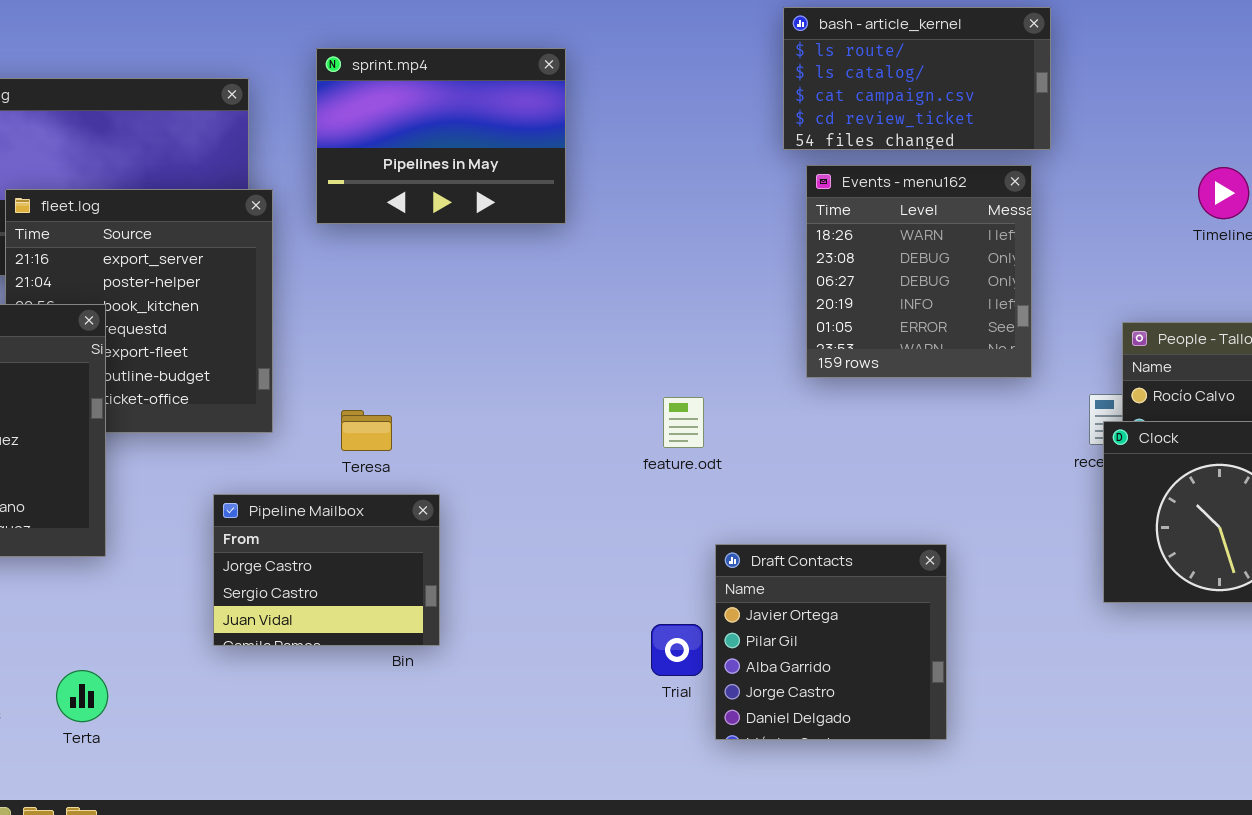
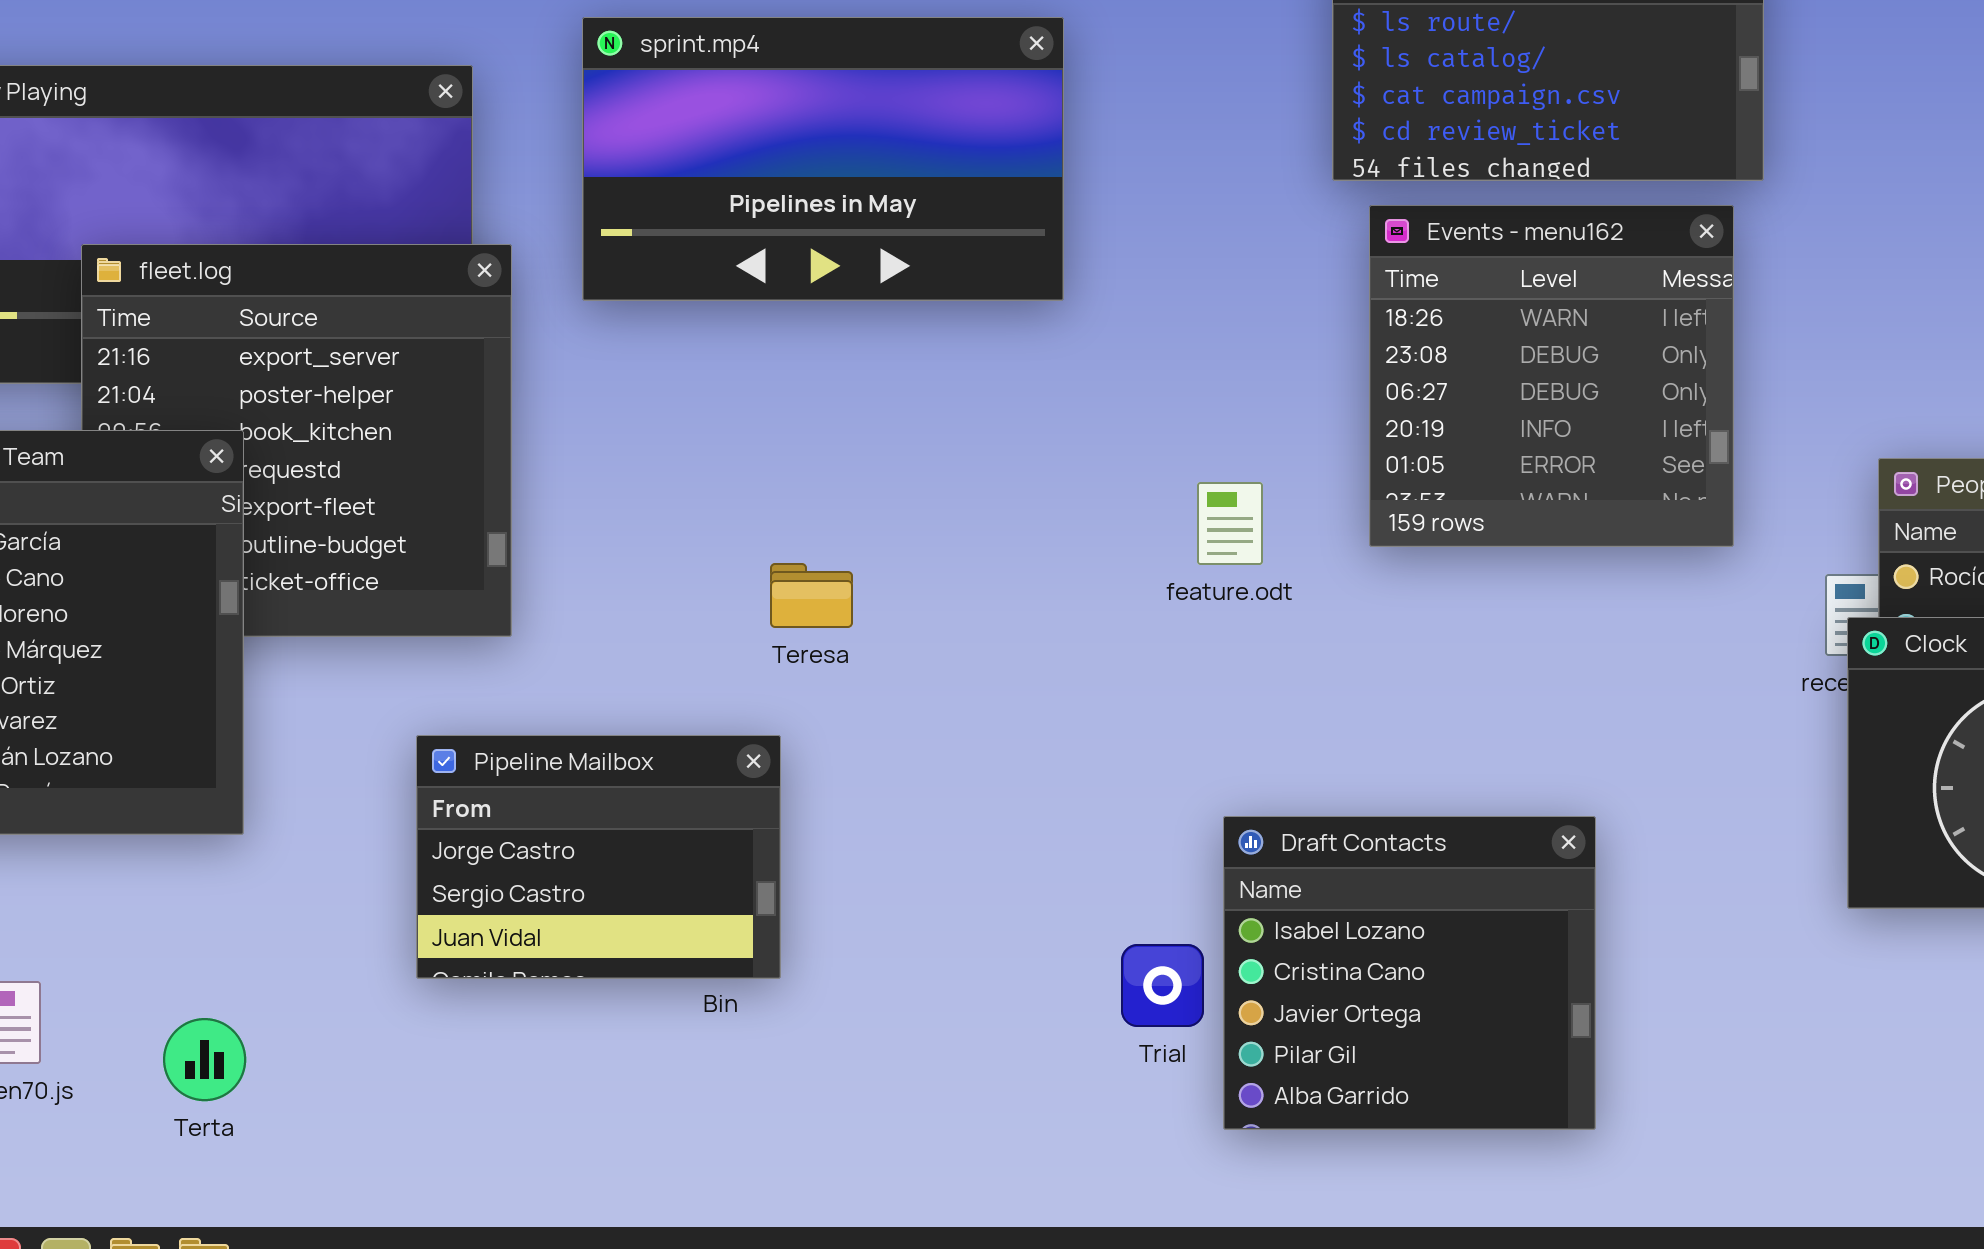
sprint.mp4: [316,48,566,224] -> [582,17,1064,301], resized
feature.odt: [663,397,704,448] -> [1197,482,1263,565], moved
Teresa: [341,410,392,451] -> [770,563,853,628], moved
Draft Contacts: [715,544,947,740] -> [1223,816,1596,1130], scrolled up 2 rows

